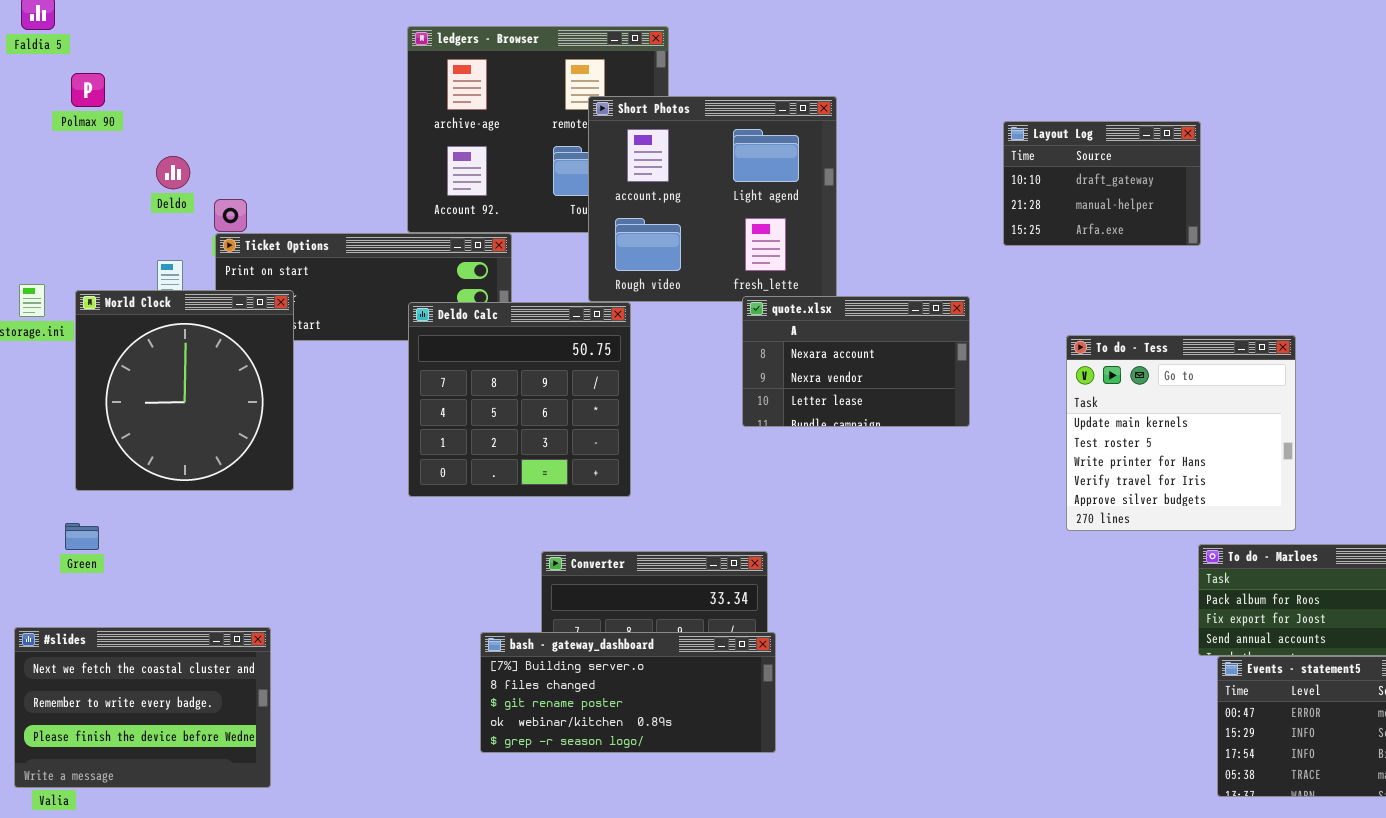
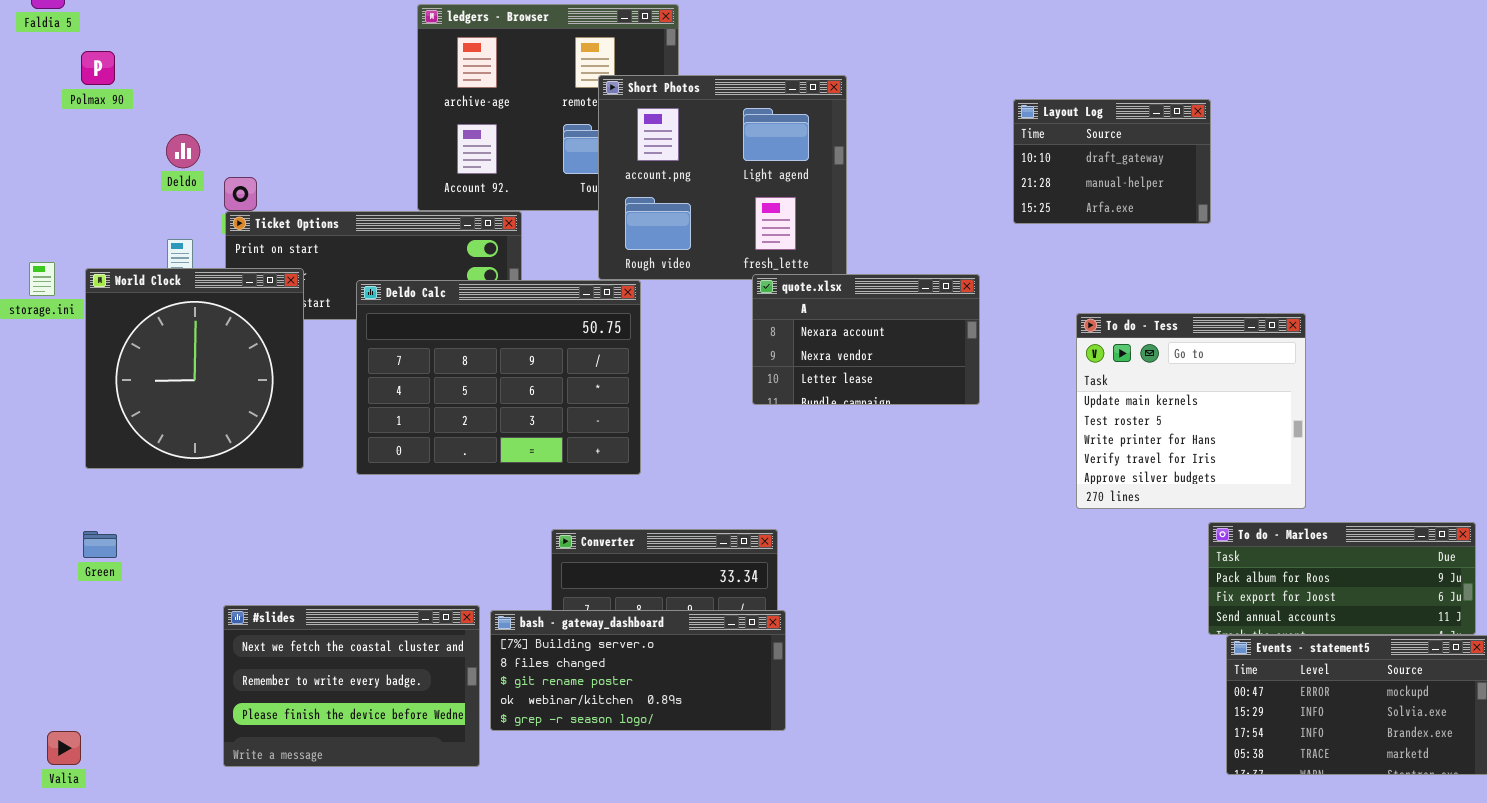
Deldo Calc: [408,302,631,497] -> [356,280,641,475], resized
Green: [65,523,99,550] -> [83,531,117,558], moved
#slides: [14,627,271,788] -> [223,605,480,767], moved

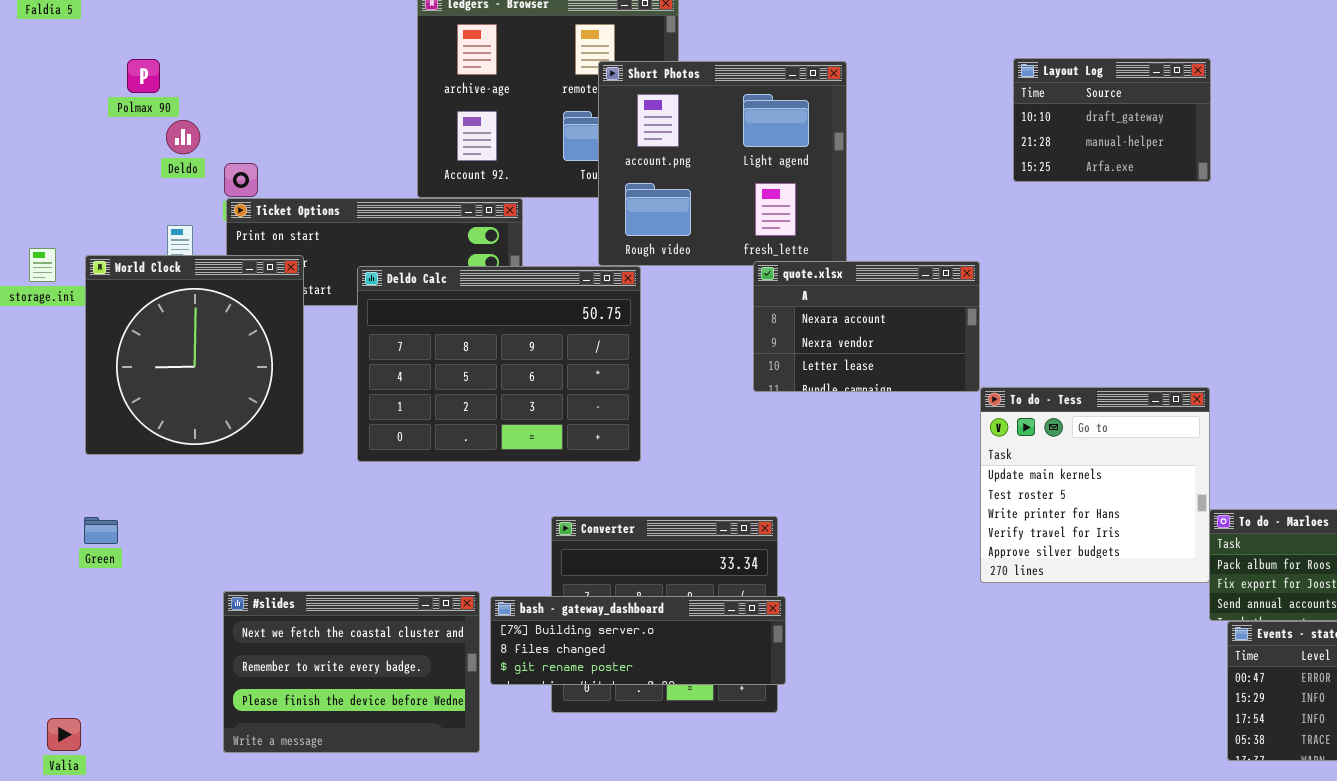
Polmax 90: [81,51,115,85] -> [127,59,160,93], moved
Layout Log: [1013,99,1211,224] -> [1013,58,1211,182], moved
To do - Tess: [1076,313,1306,509] -> [980,387,1210,583], moved
bash - gateway_dashboard: [490,610,786,731] -> [490,596,786,685], resized

